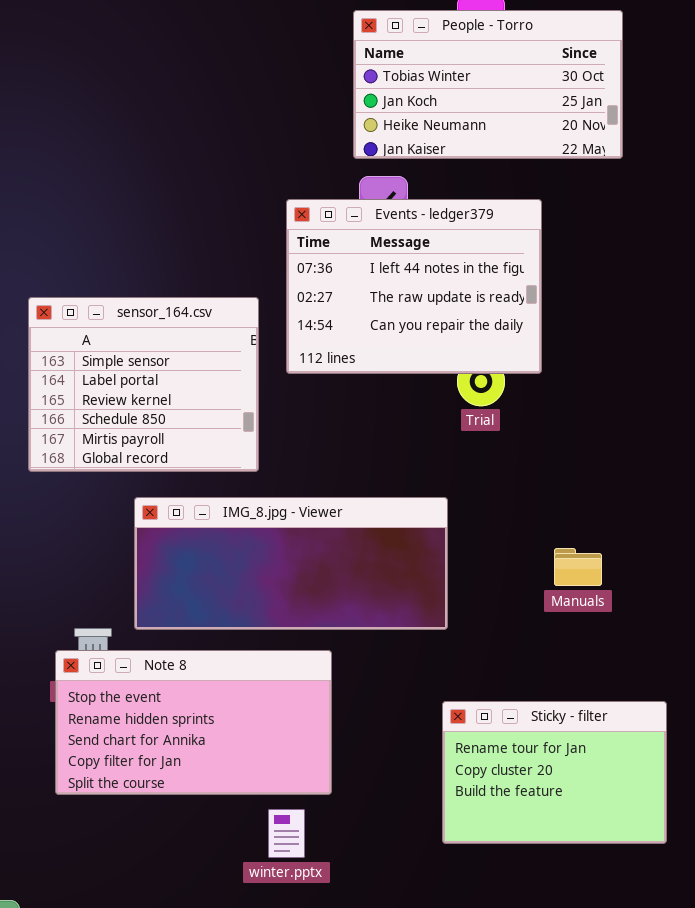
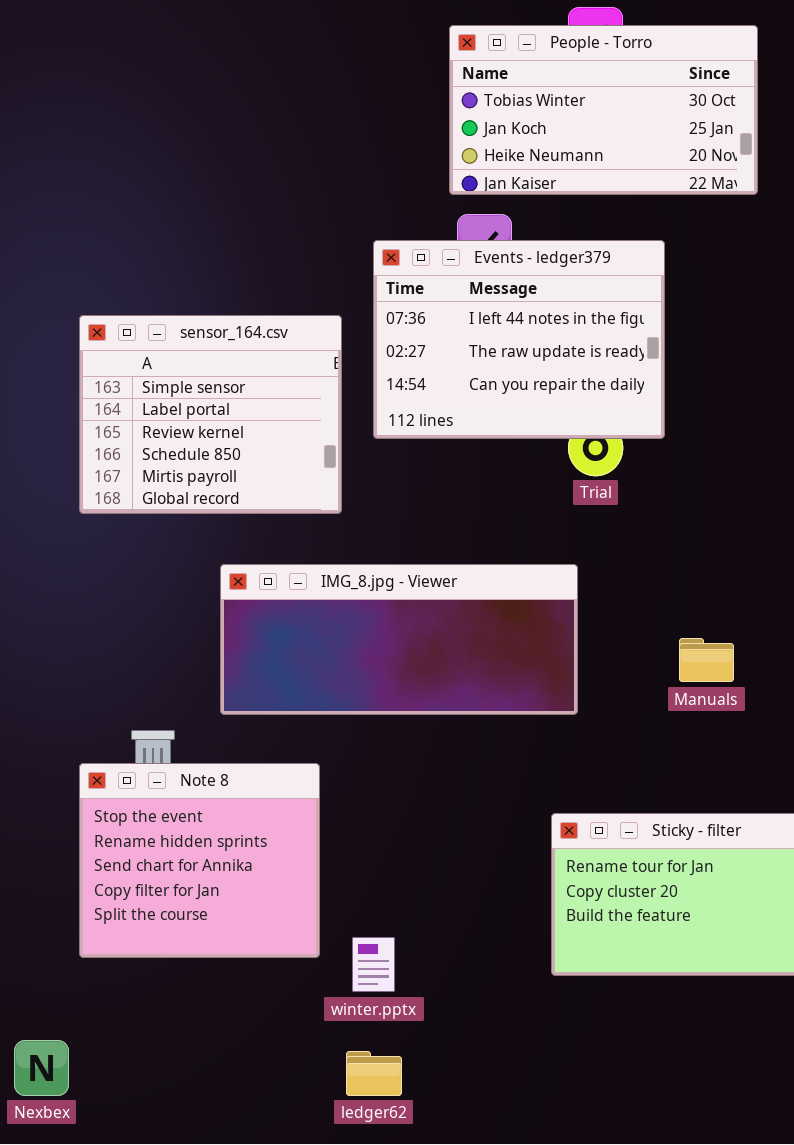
sensor_164.csv: [28,297,259,472] -> [79,315,342,514], moved
IMG_8.jpg - Viewer: [134,497,448,630] -> [220,564,578,715], moved
Note 8: [55,650,332,795] -> [79,763,320,958], moved, resized

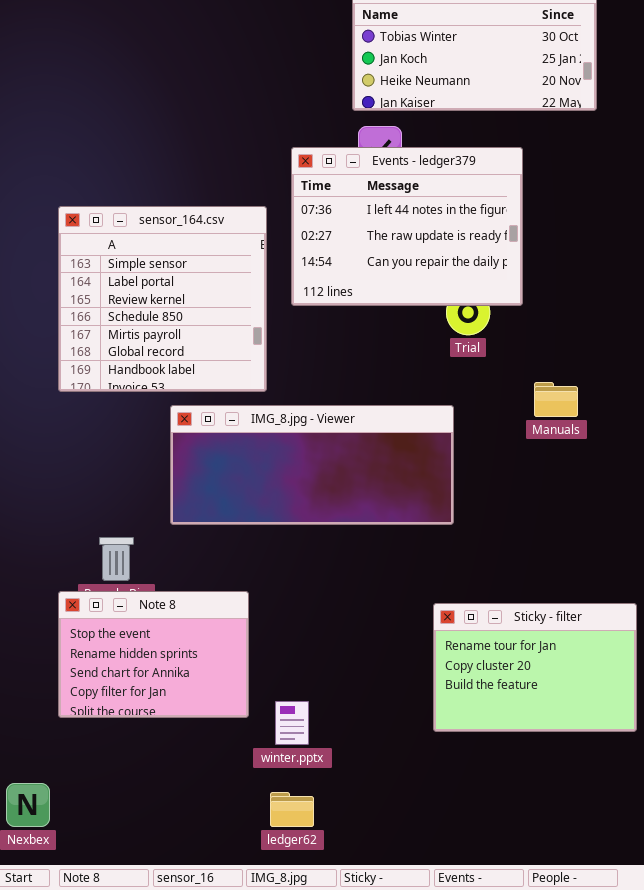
sensor_164.csv: [79,315,342,514] -> [58,206,267,392], resized
Manuals: [679,638,734,682] -> [534,382,578,417], moved
Note 8: [79,763,320,958] -> [58,591,249,718], resized

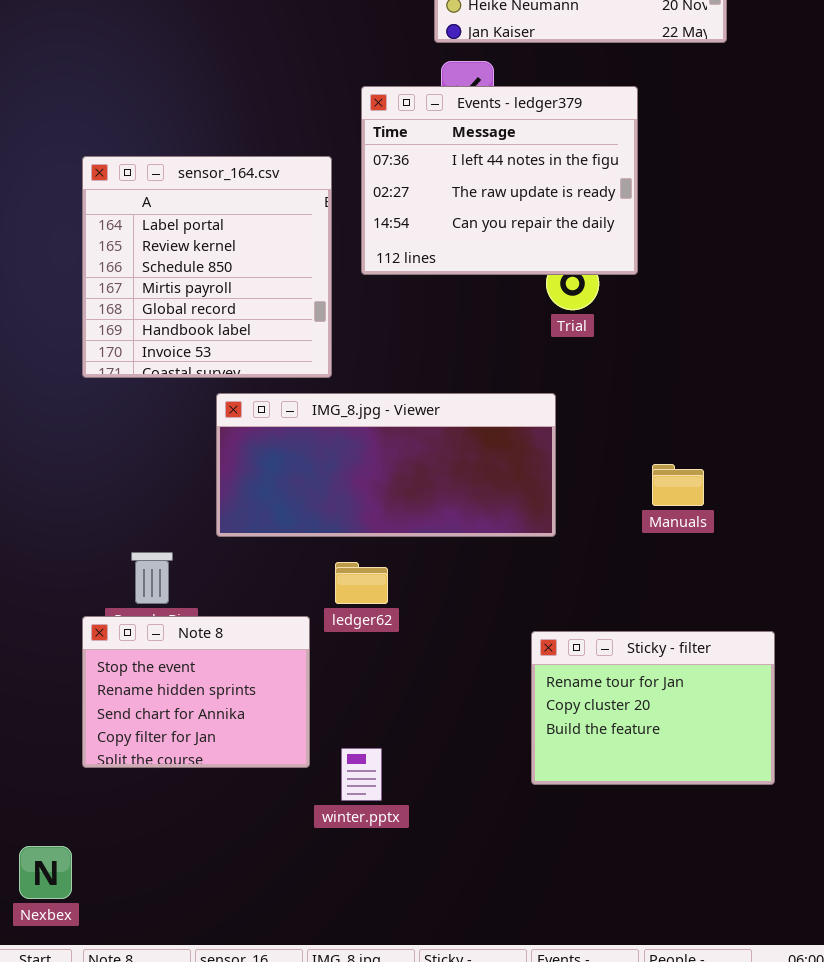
sensor_164.csv: [58,206,267,392] -> [82,156,332,378], scrolled down 1 row
Manuals: [534,382,578,417] -> [652,464,704,506], moved
ledger62: [270,792,314,827] -> [335,562,388,604], moved

